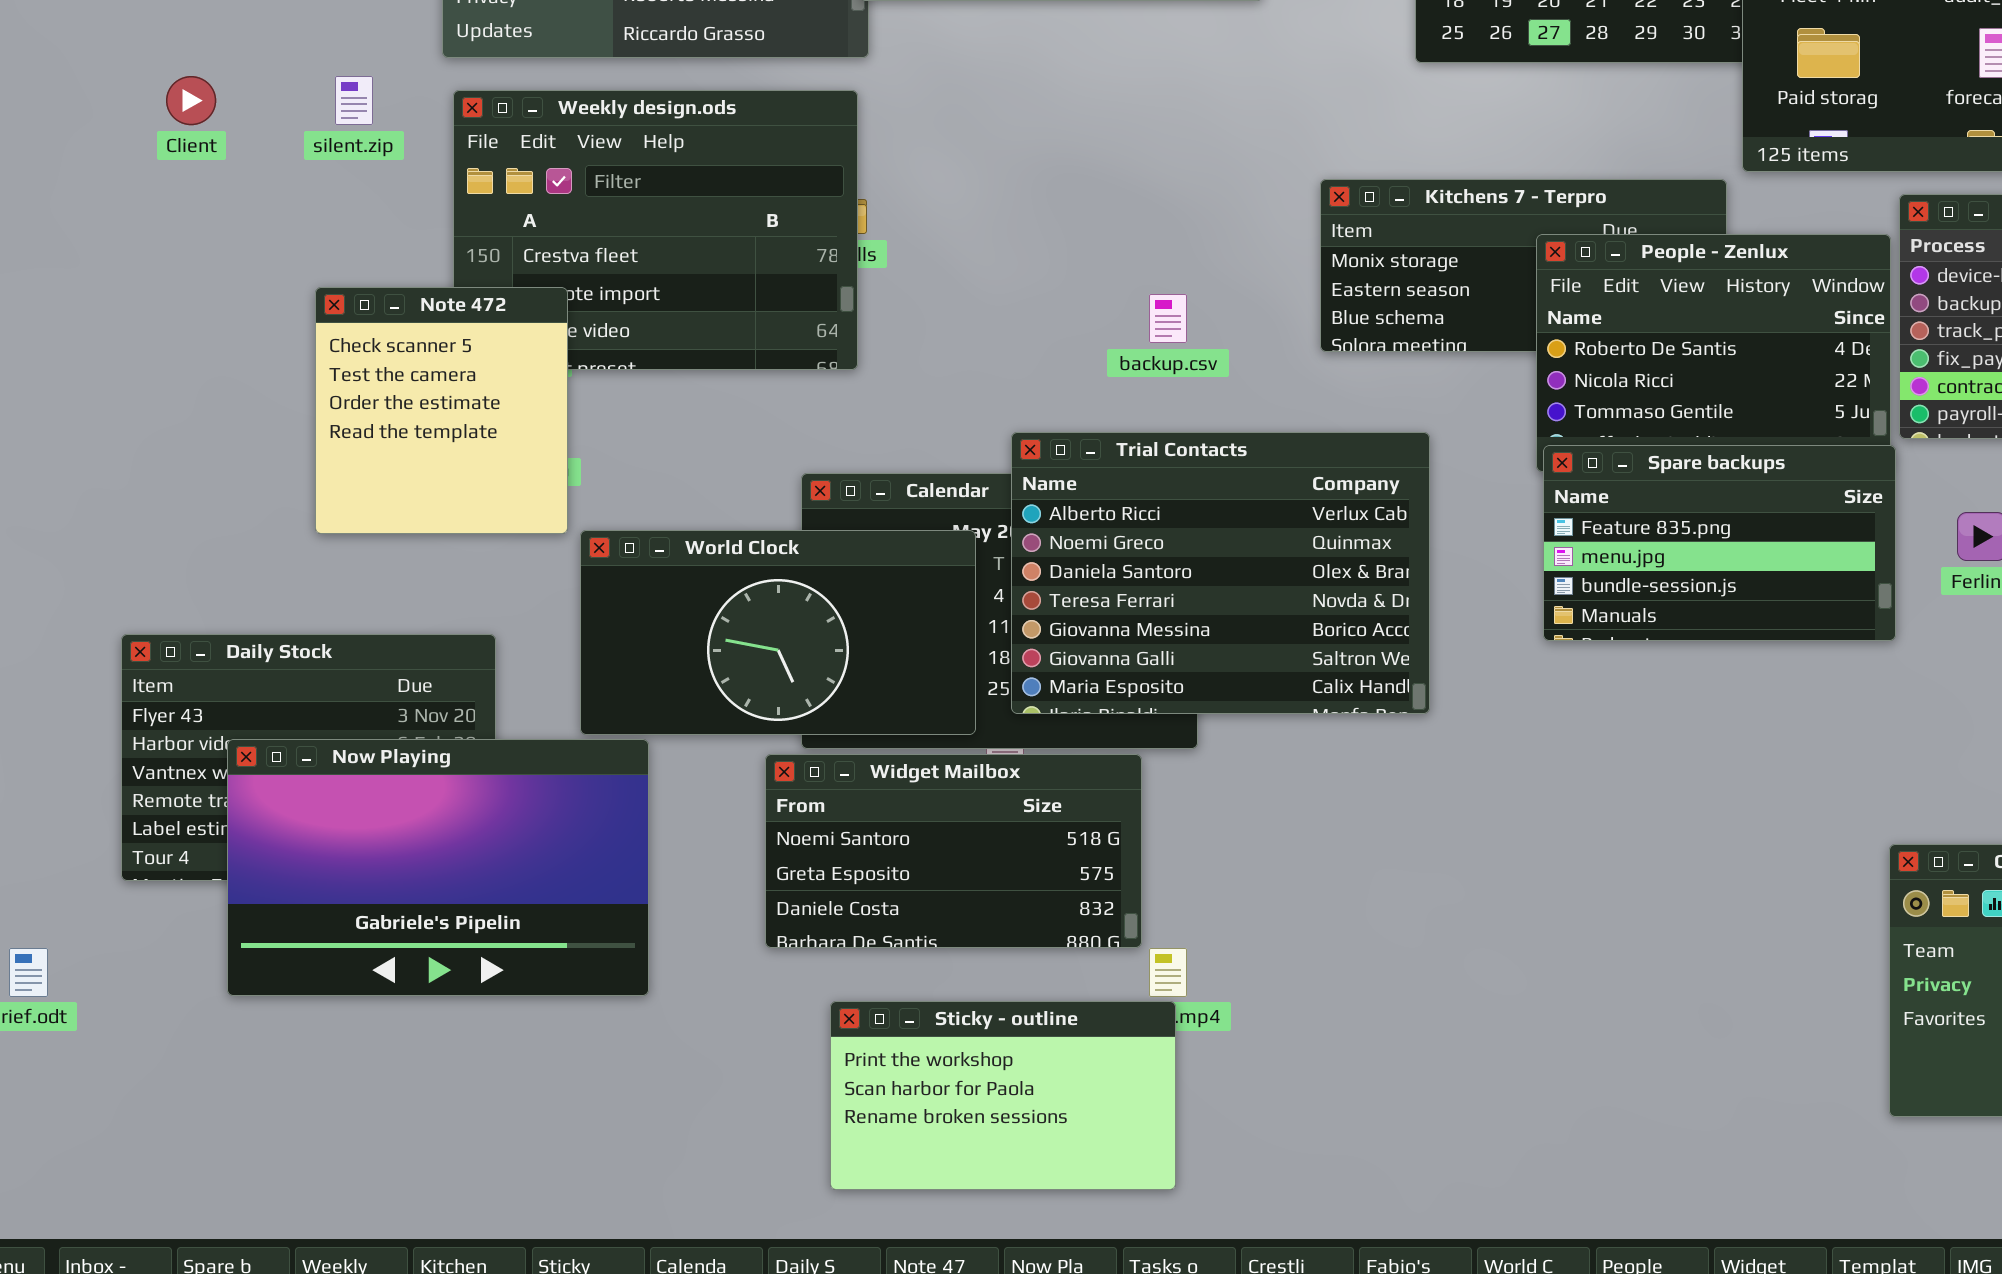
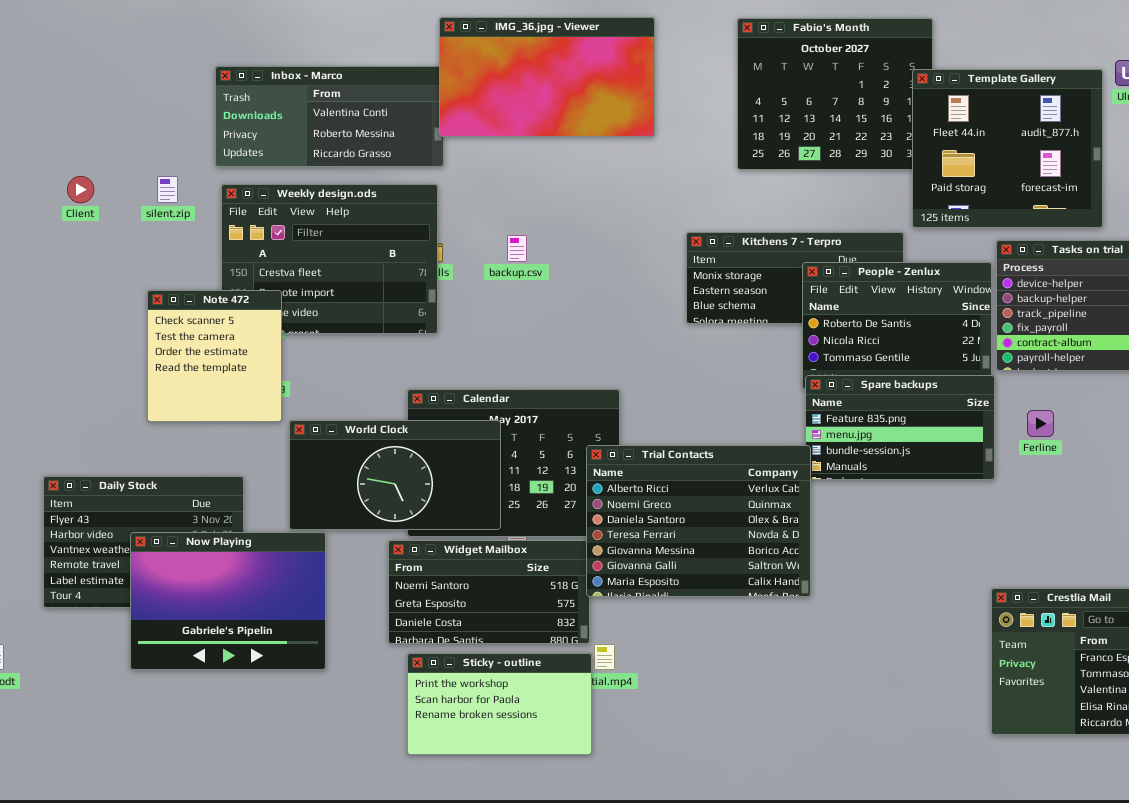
backup.csv: [1149,294,1187,343] -> [507,235,527,262], moved
Trial Contacts: [1011,432,1430,714] -> [586,445,811,597], moved
Now Playing: [227,739,649,996] -> [130,532,326,670], resized
Sticky - outline: [830,1001,1176,1190] -> [407,653,592,755], moved

